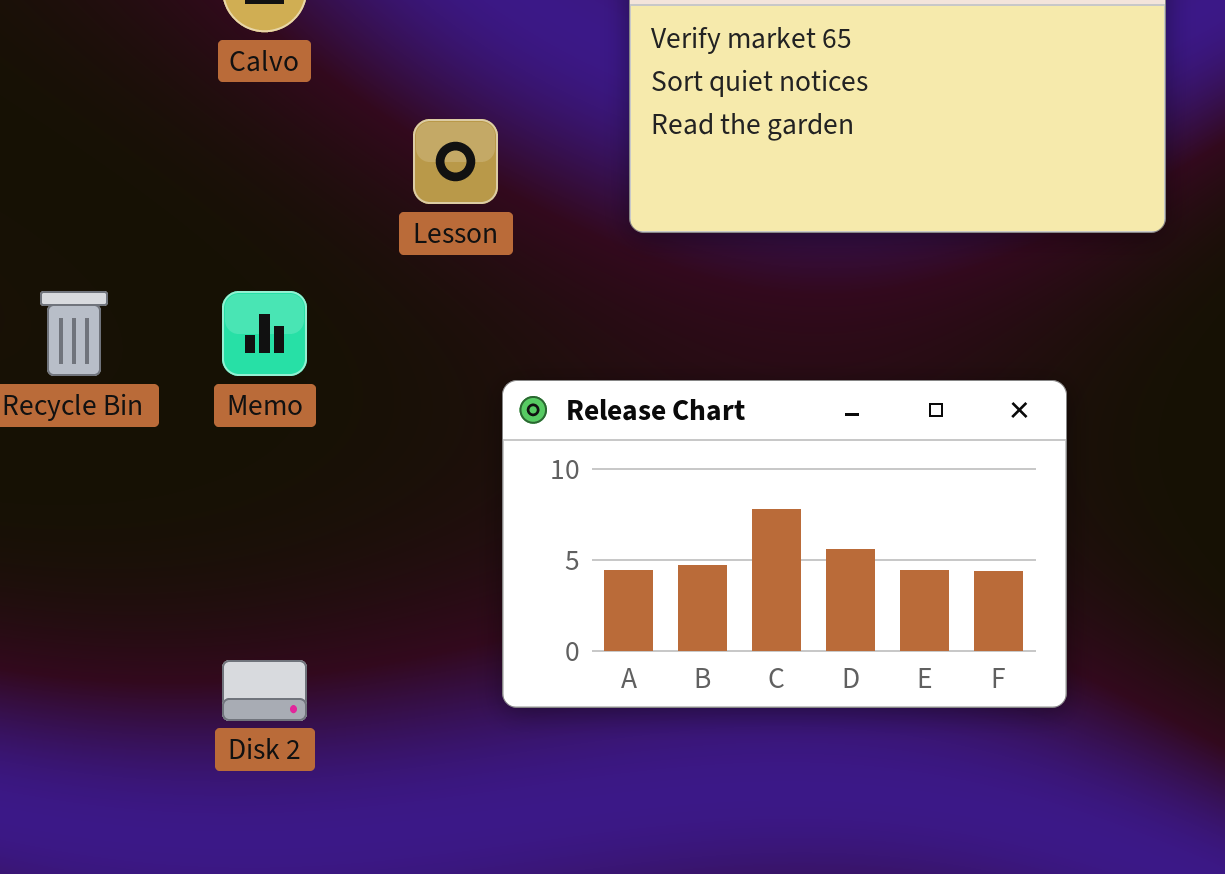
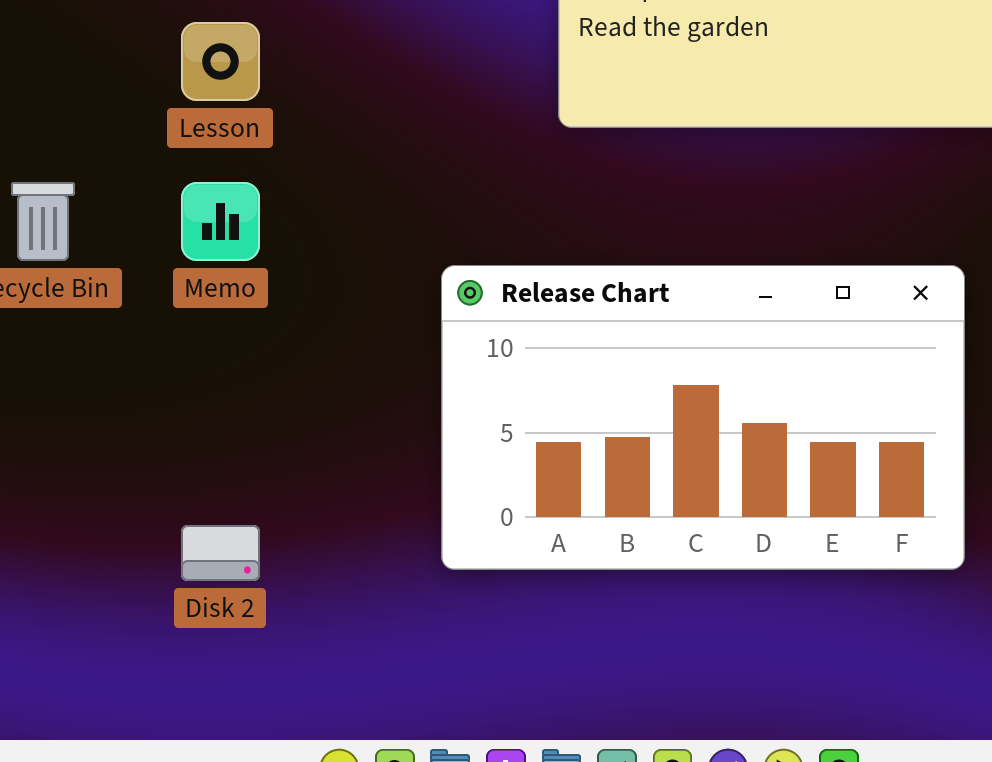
Lesson: [413,119,498,204] -> [181,22,260,101], moved

